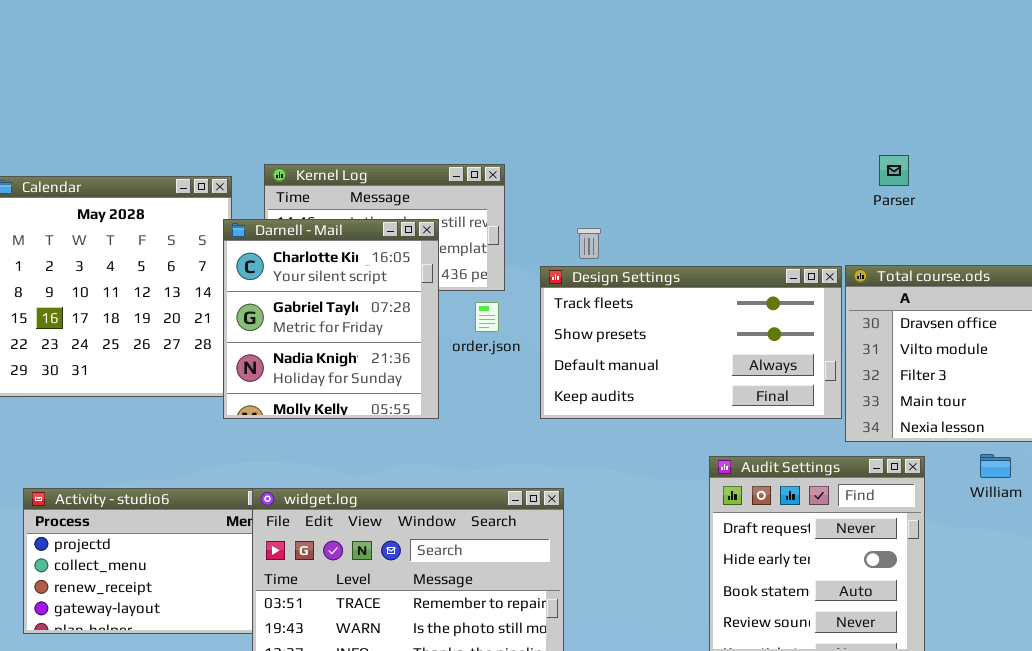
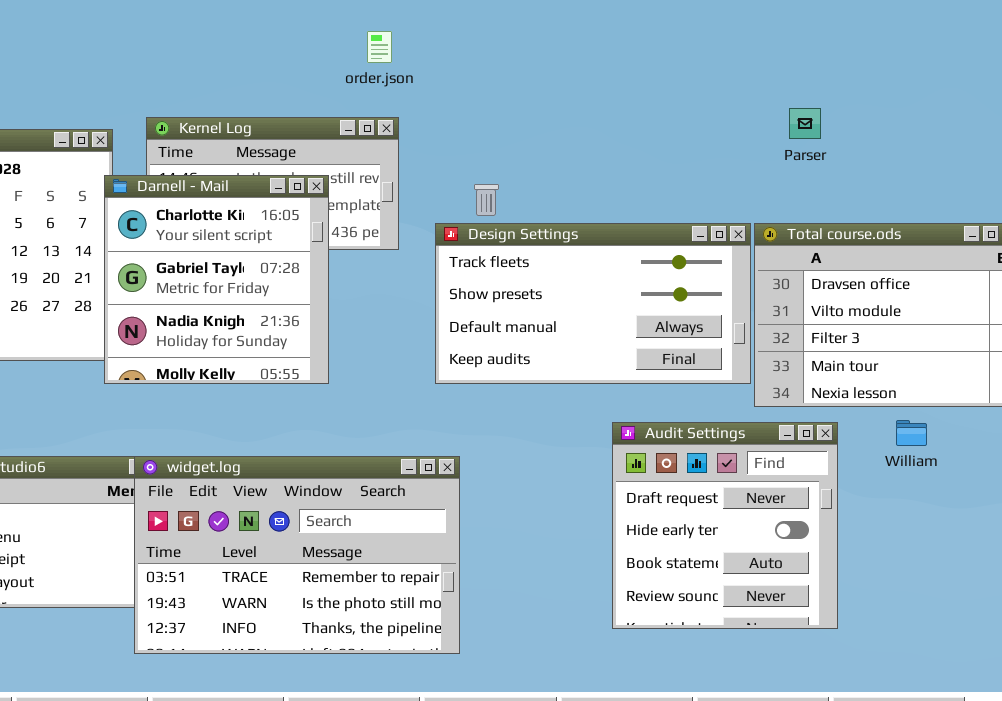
order.json: [475,302,499,332] -> [367,31,392,63], moved

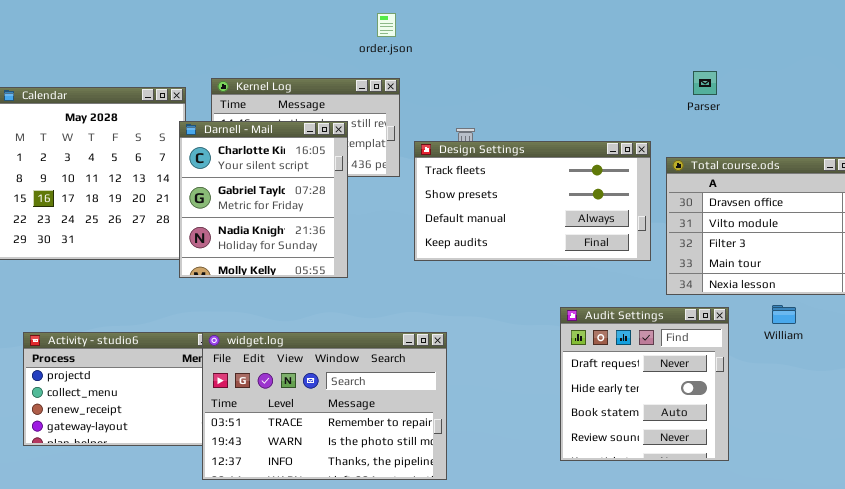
Design Settings: [435,223,751,384] -> [414,141,651,261], moved

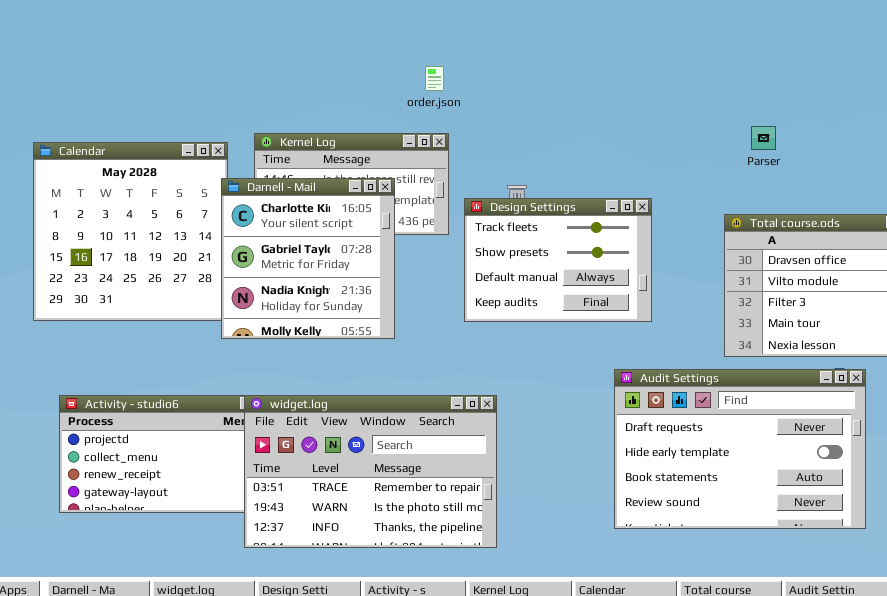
Design Settings: [414,141,651,261] -> [464,198,652,322], resized
Audit Settings: [560,307,729,461] -> [614,369,866,529], resized

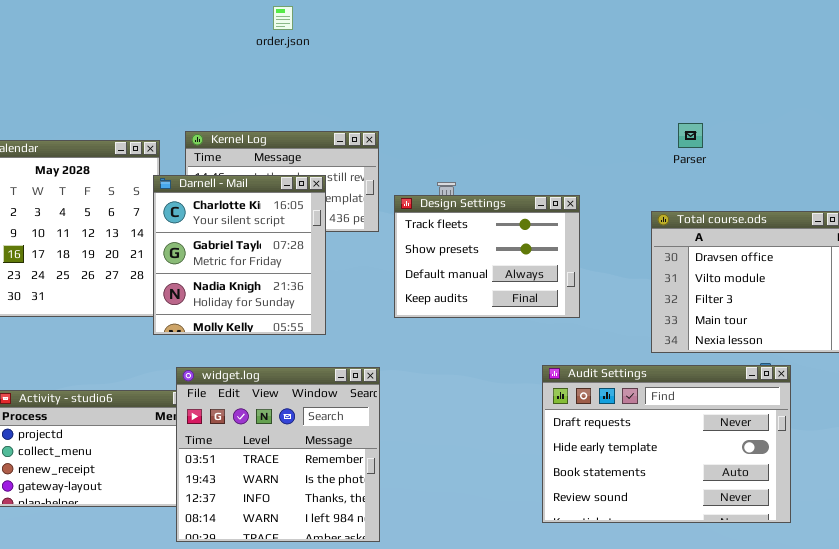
order.json: [425,66,444,91] -> [273,6,293,30], moved
widget.log: [244,395,497,548] -> [176,367,380,542], resized

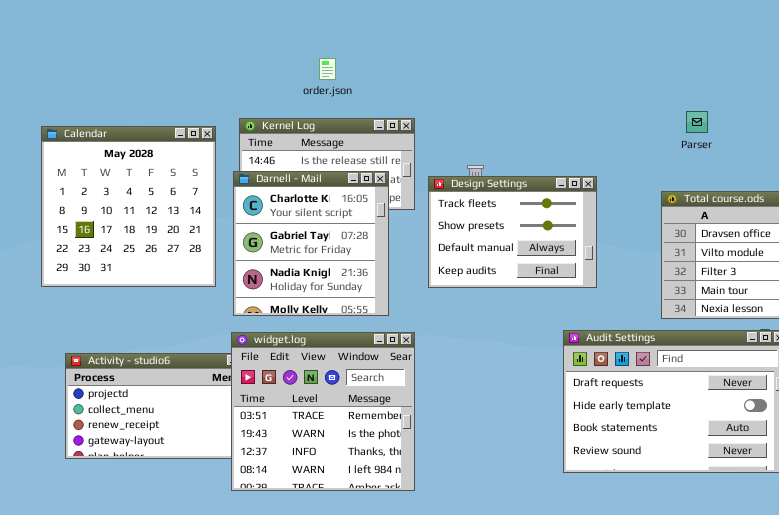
order.json: [273,6,293,30] -> [319,58,336,80], moved
Darnell - Mail: [153,175,326,335] -> [233,171,389,316], moved

